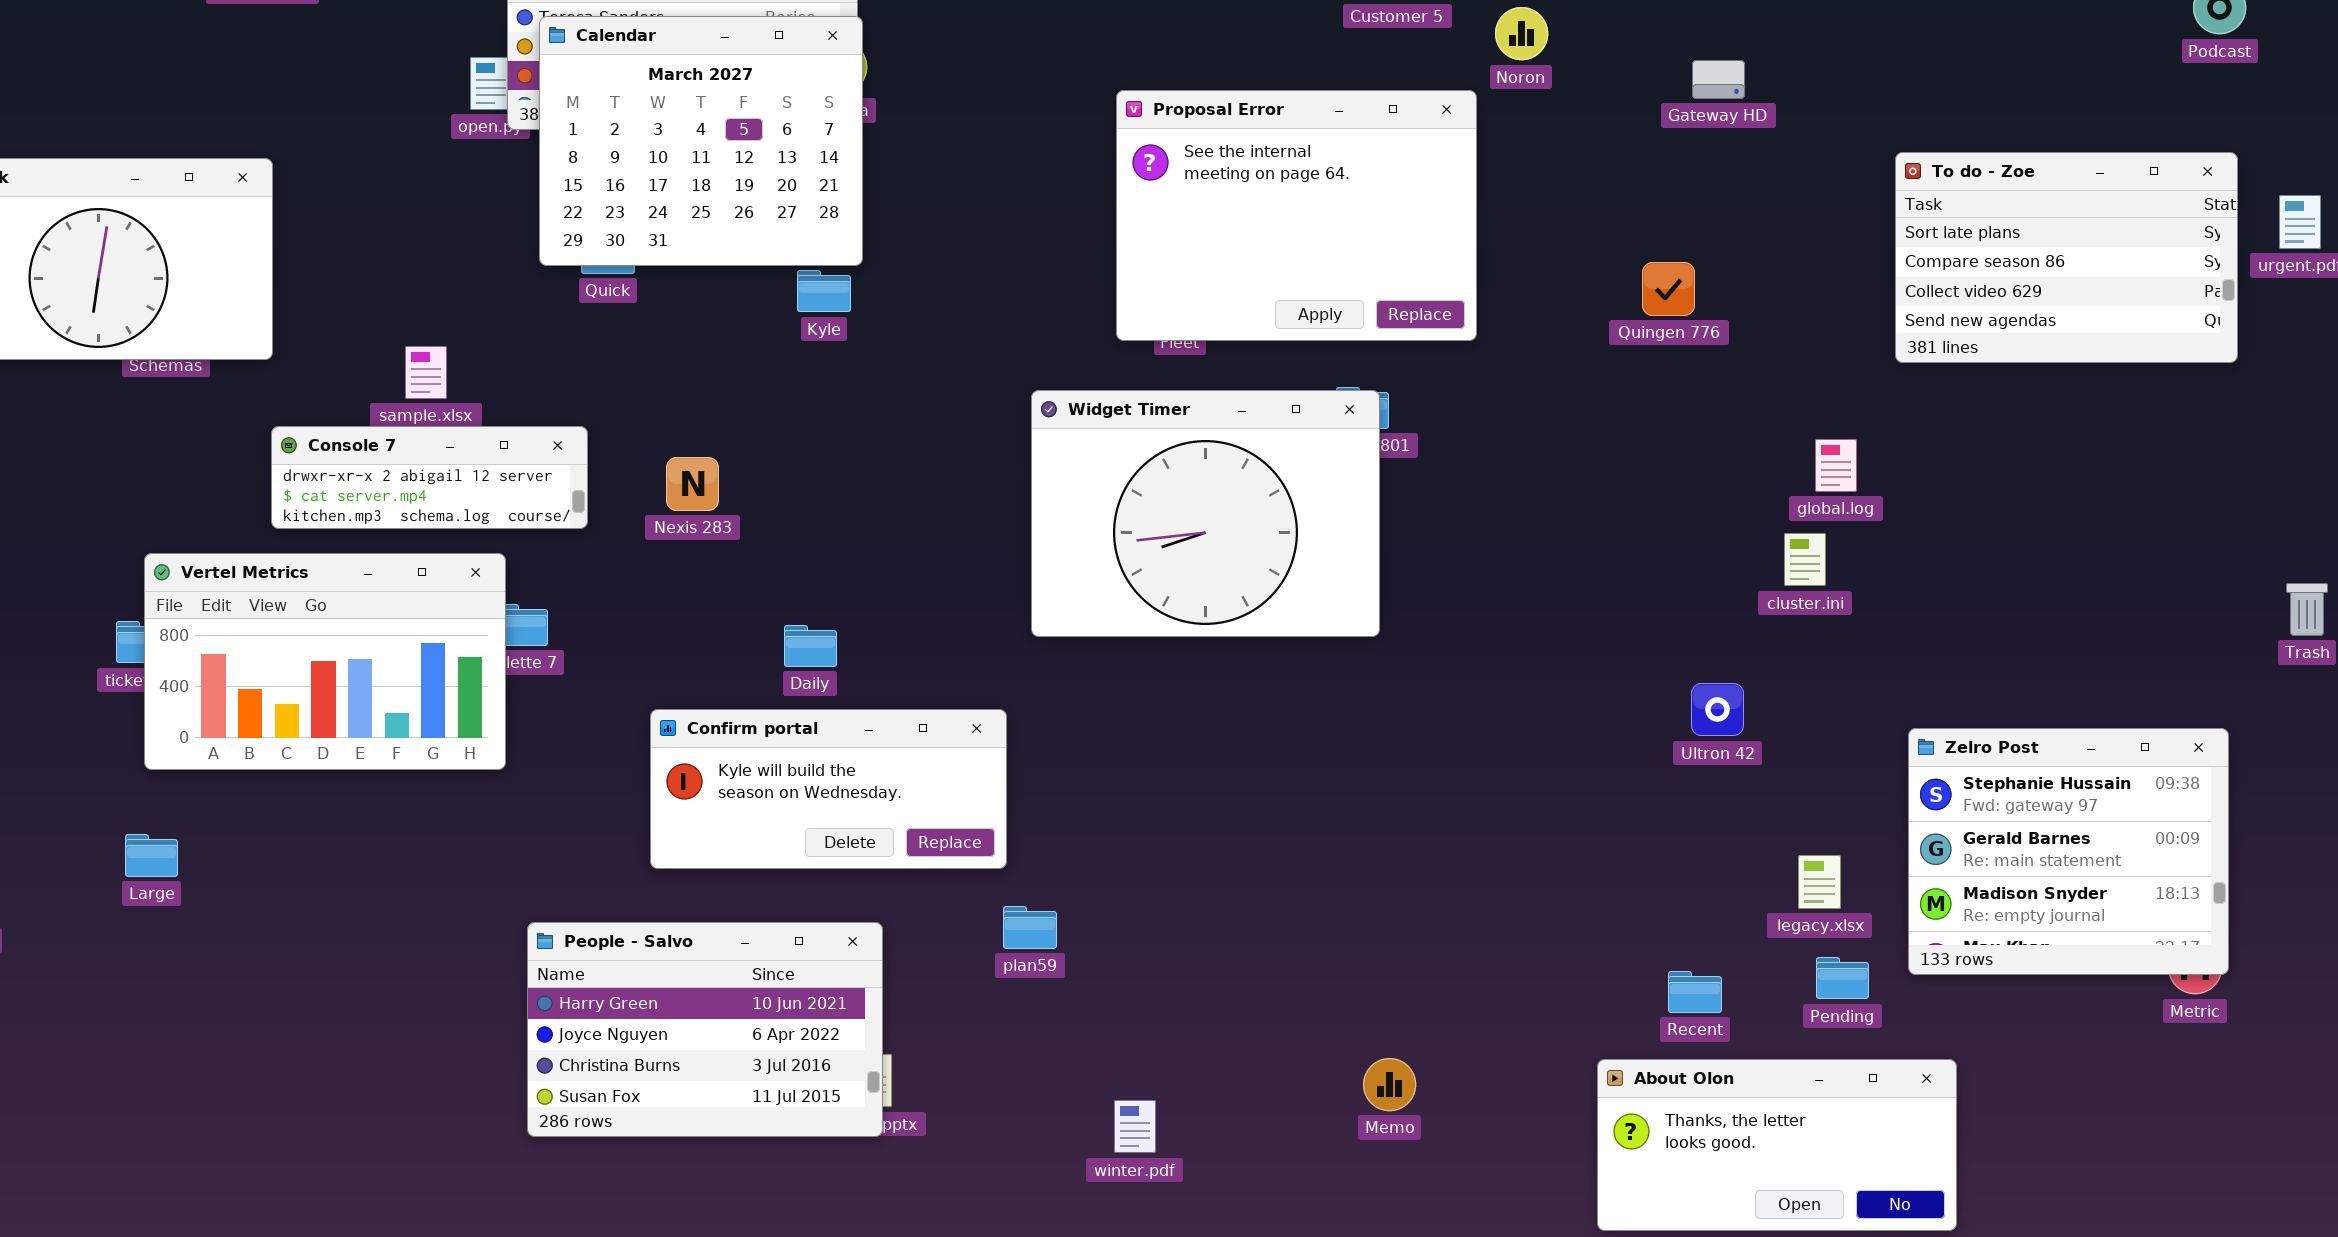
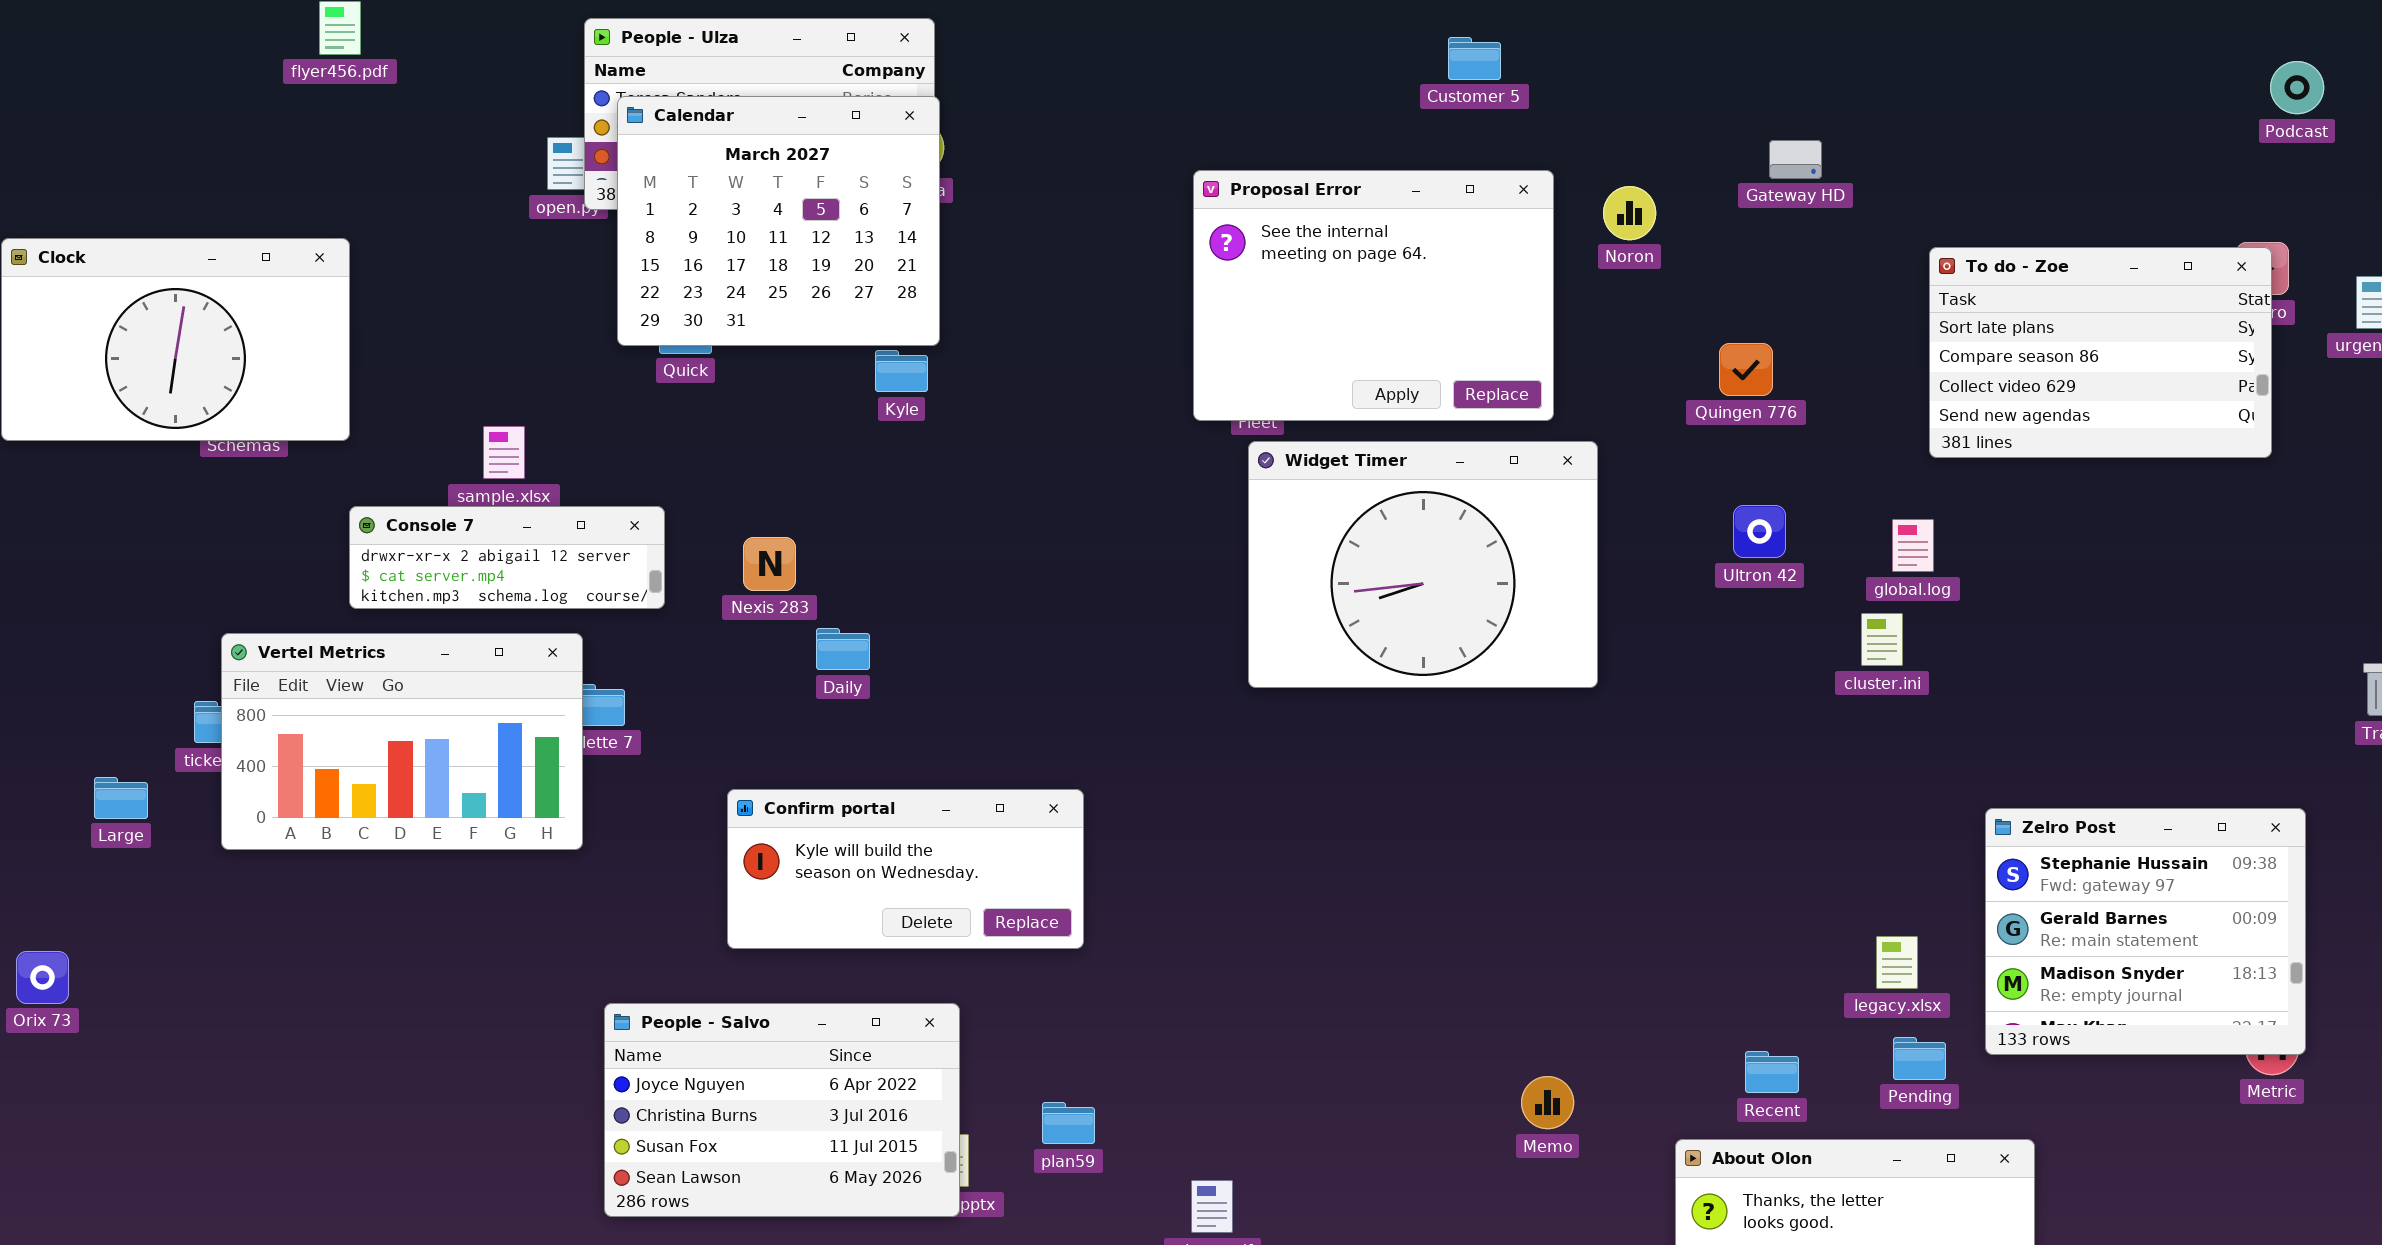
Noron: [1495,7,1548,60] -> [1603,186,1656,240], moved
To do - Zoe: [1895,152,2238,363] -> [1929,247,2272,458], moved
Widget Timer: [1031,390,1380,637] -> [1248,441,1598,688], moved
Daily: [784,625,837,667] -> [816,628,870,670], moved
Ultron 42: [1691,683,1744,736] -> [1733,505,1786,558], moved
Large: [125,834,178,877] -> [94,777,148,819], moved
plan59: [1003,906,1057,949] -> [1042,1102,1095,1144], moved
People - Salvo: [527,922,883,1137] -> [604,1003,960,1217], scrolled down 1 row
Memo: [1363,1058,1416,1111] -> [1521,1076,1574,1129], moved

